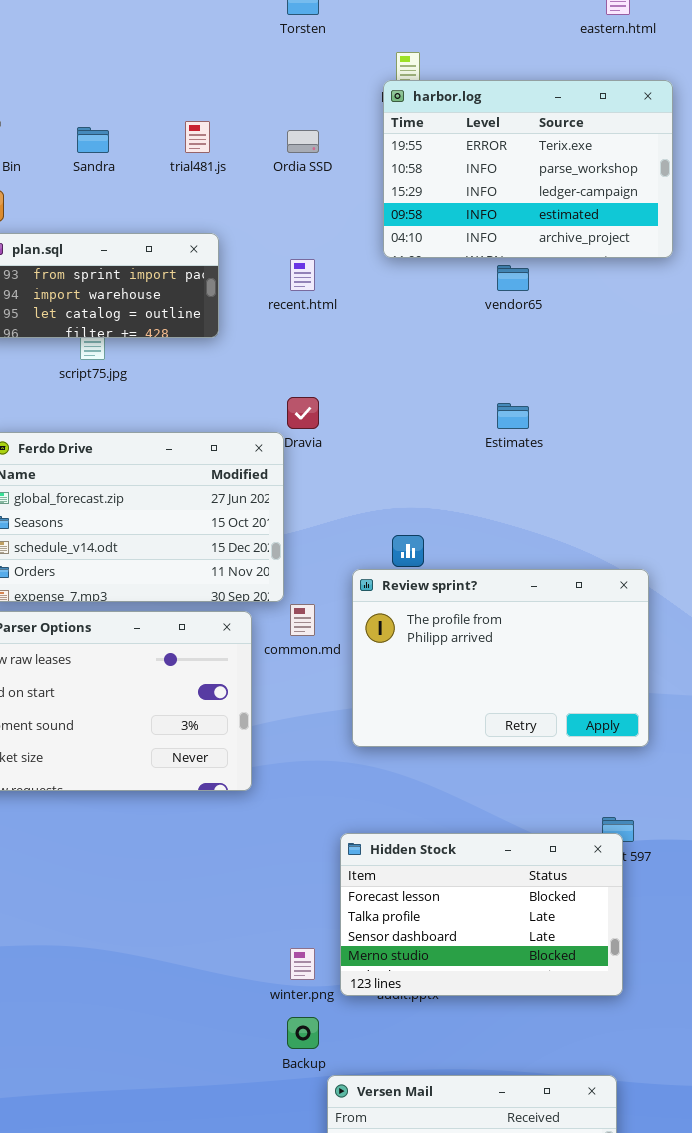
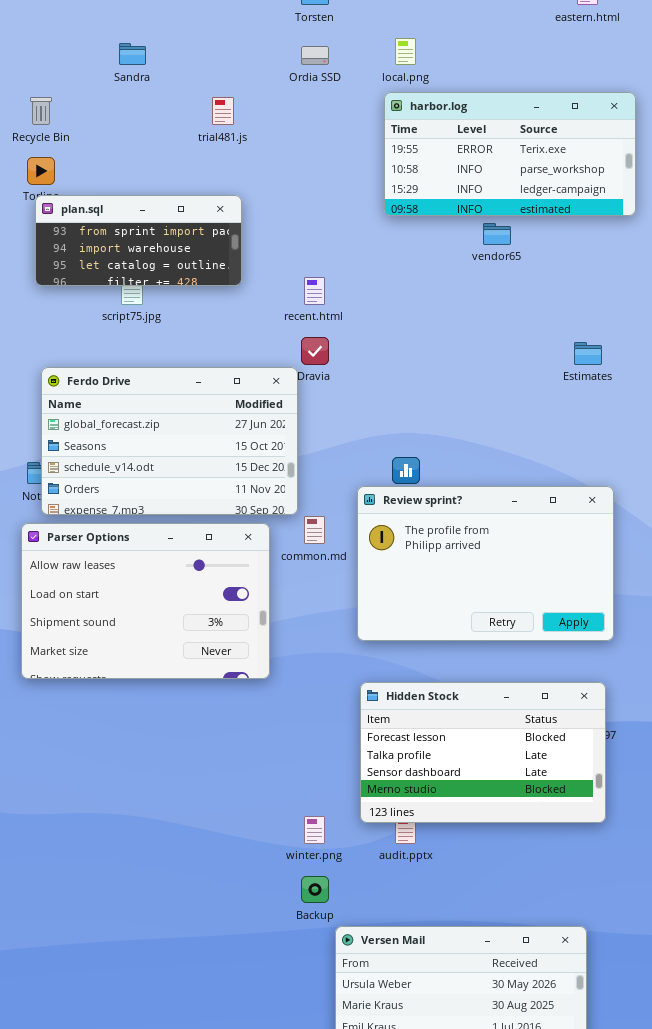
harbor.log: [383,80,673,258] -> [384,92,636,216], resized
Sandra: [77,127,109,153] -> [119,43,146,65], moved
Ordia SSD: [287,130,319,153] -> [301,46,329,65], moved
recent.html: [290,259,315,291] -> [304,277,325,305], moved
Estimates: [497,403,529,429] -> [574,342,602,365], moved
Hidden Stock: [340,833,623,996] -> [360,682,606,823], moved

